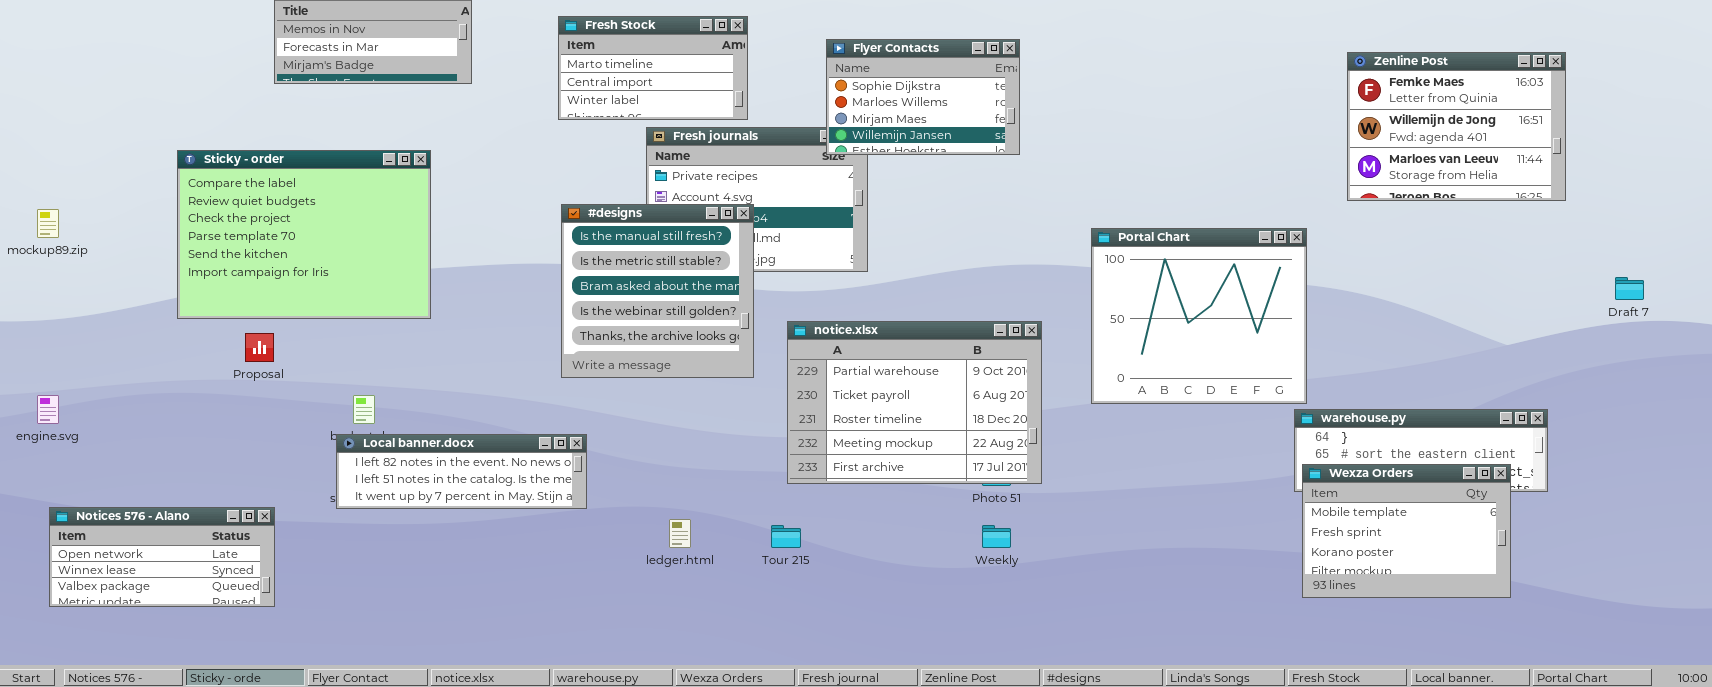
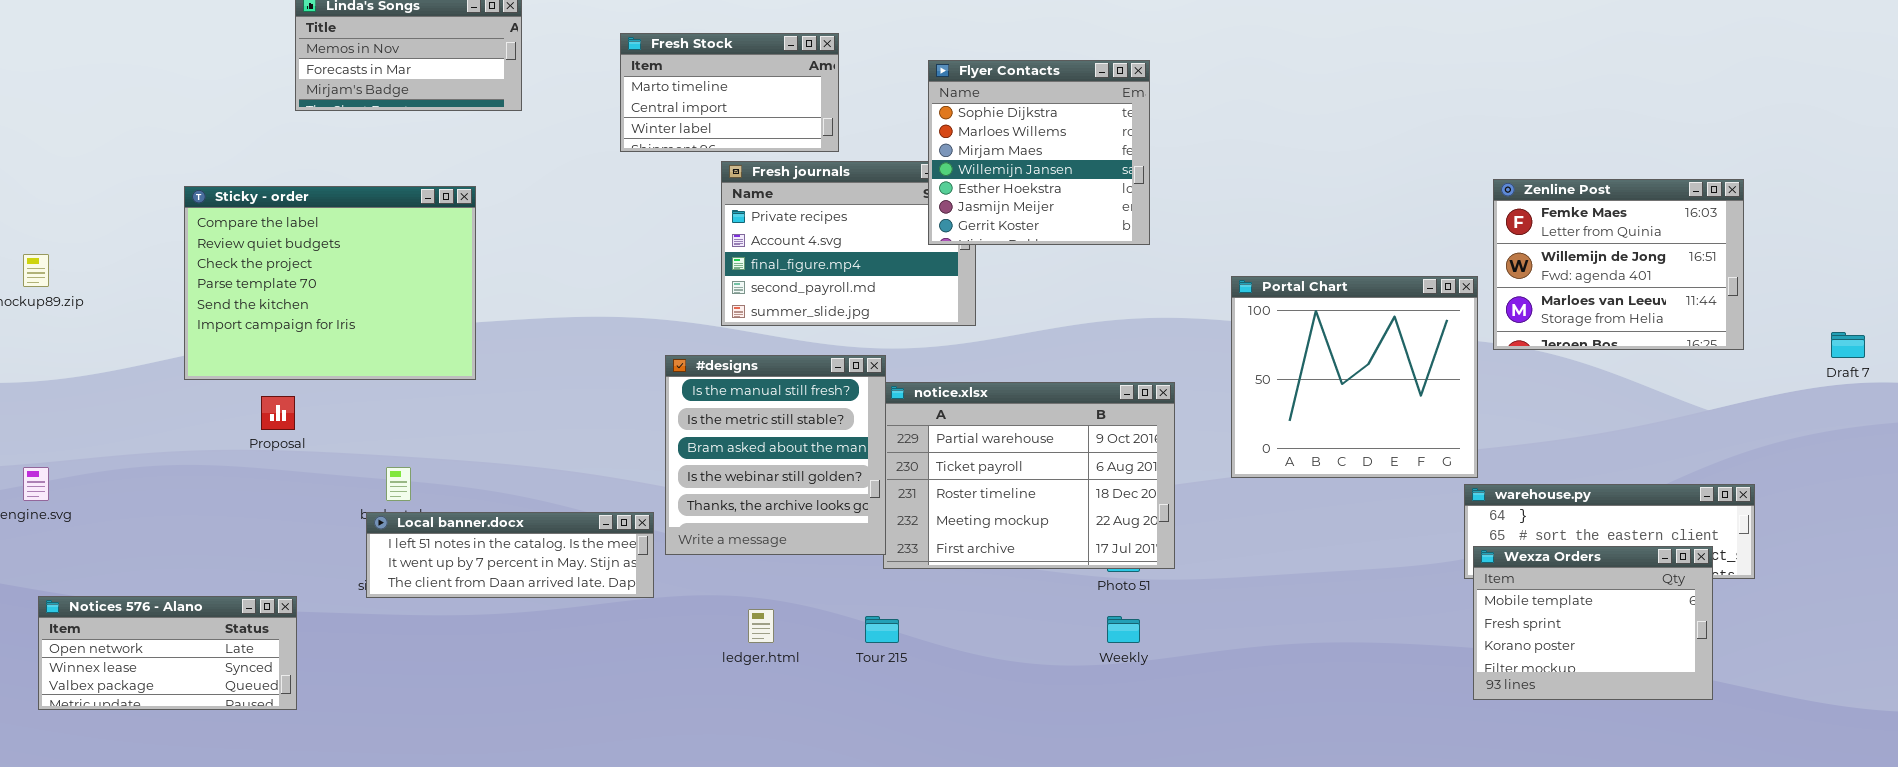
Flyer Contacts: [826,39,1020,155] -> [928,60,1150,245], resized
Zenline Post: [1347,52,1566,201] -> [1493,179,1744,350], moved
#designs: [561,204,754,378] -> [665,355,886,555], moved
Local banner.docx: [336,434,587,509] -> [366,512,654,598], scrolled down 1 row

